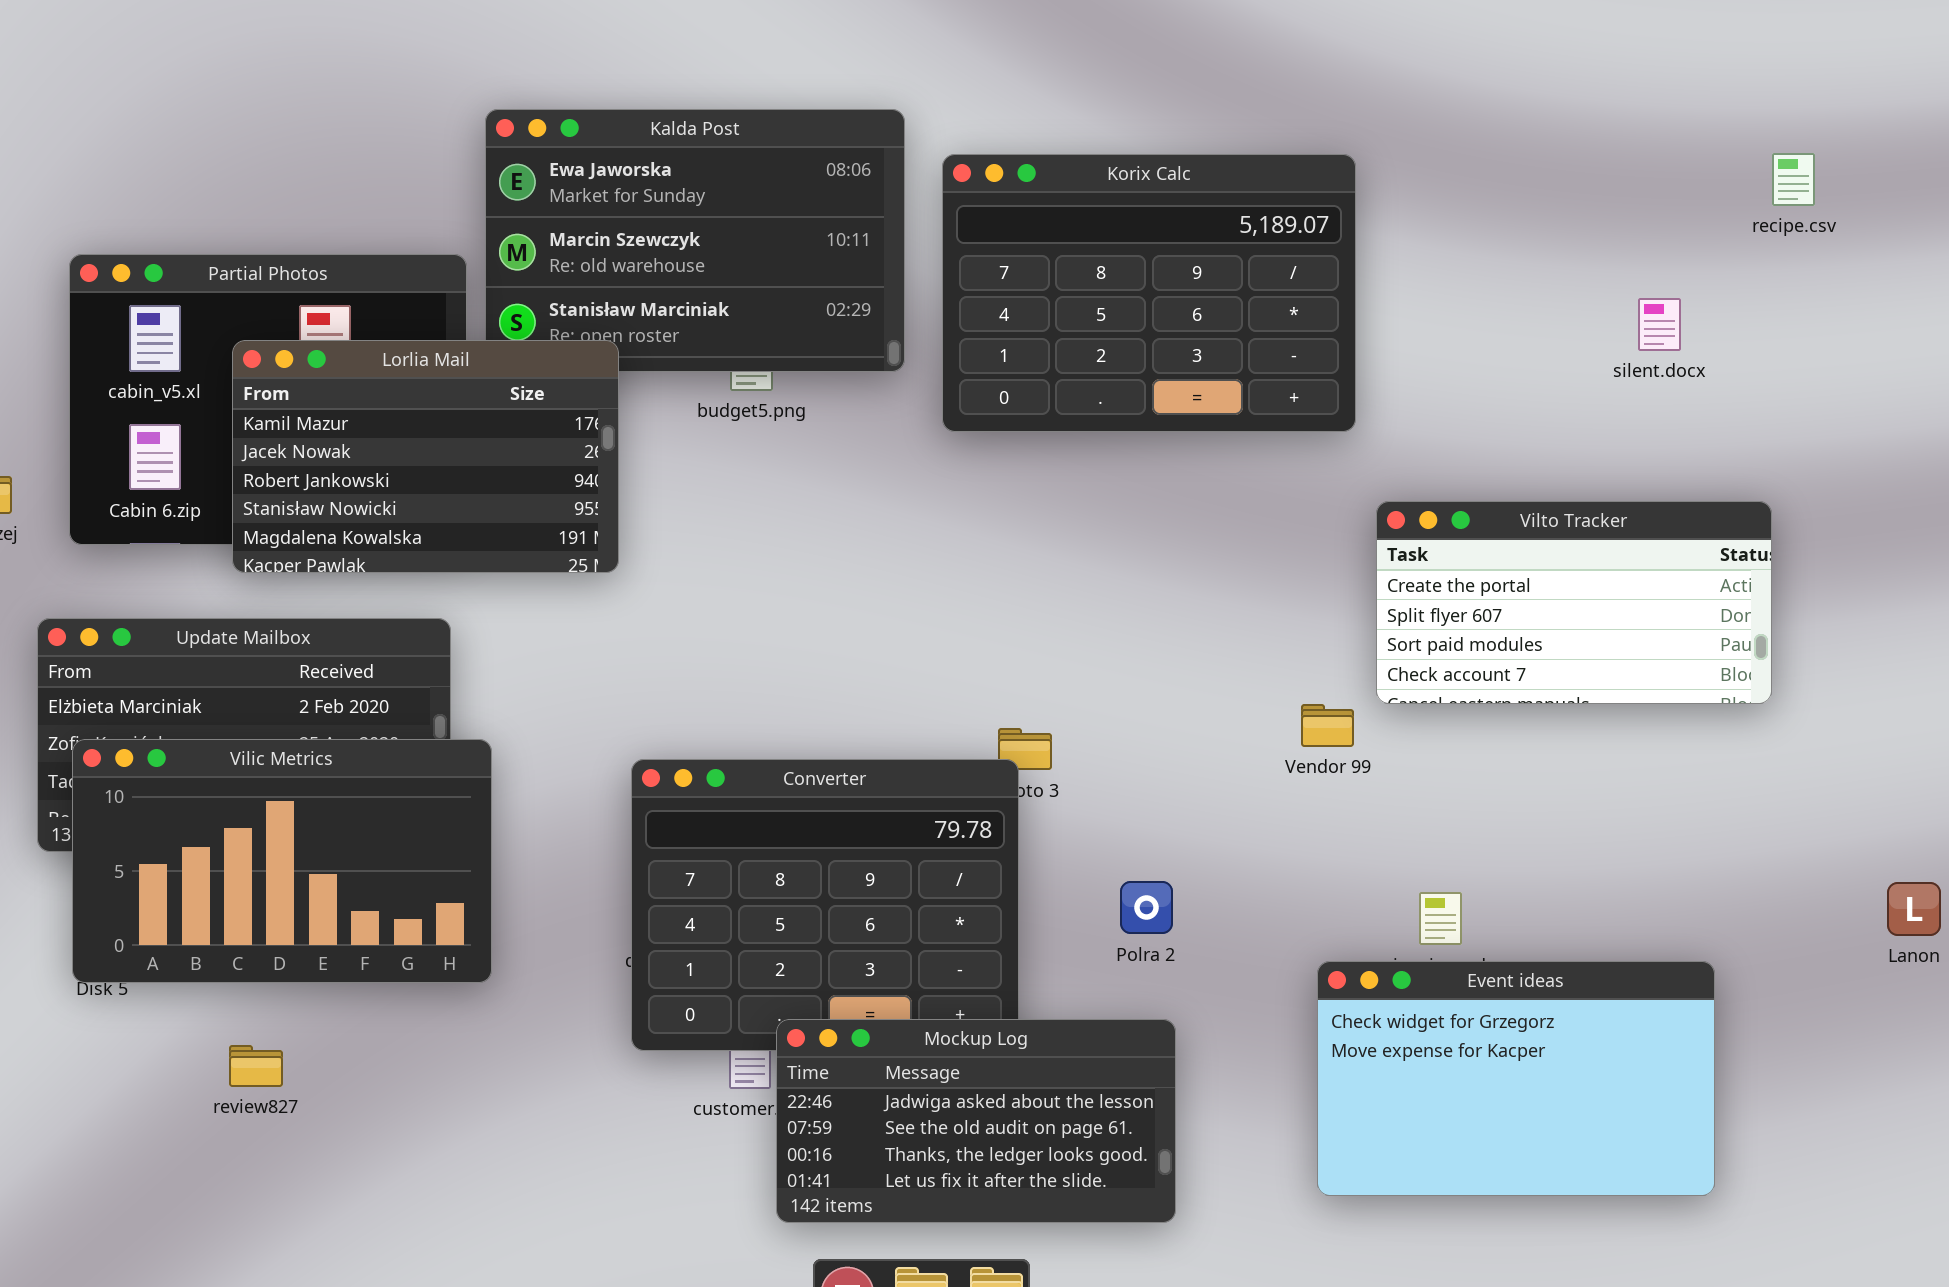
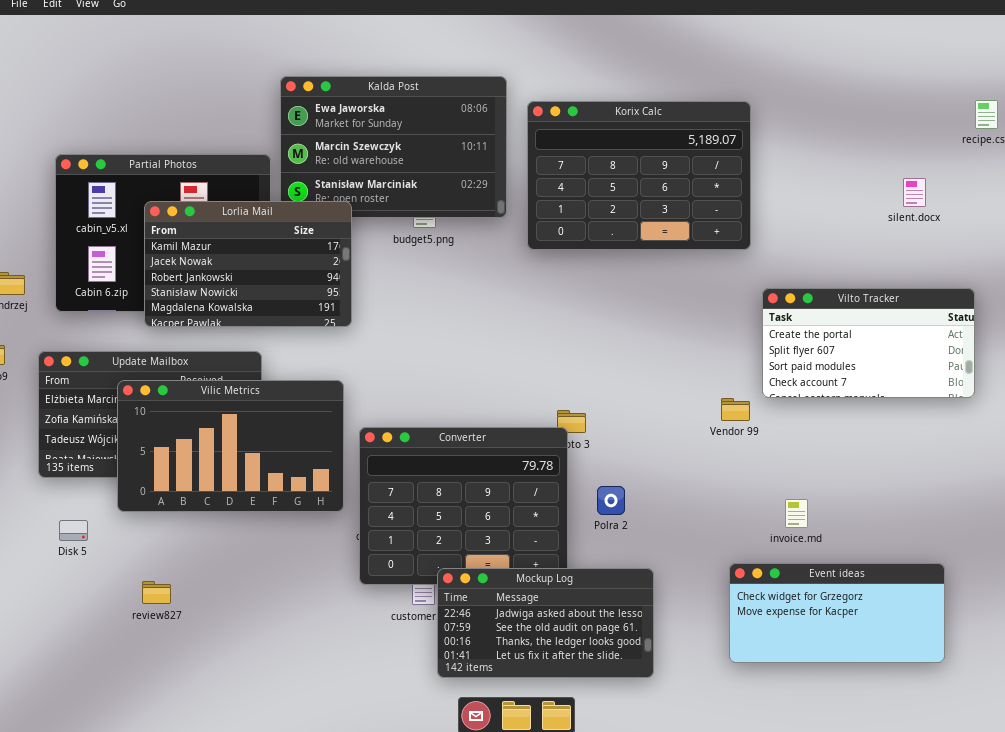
Vilic Metrics: [72,739,492,983] -> [117,380,344,512], moved
Polra 2: [1120,881,1173,934] -> [597,486,625,515], moved
Event ideas: [1317,961,1715,1196] -> [729,563,945,663], resized

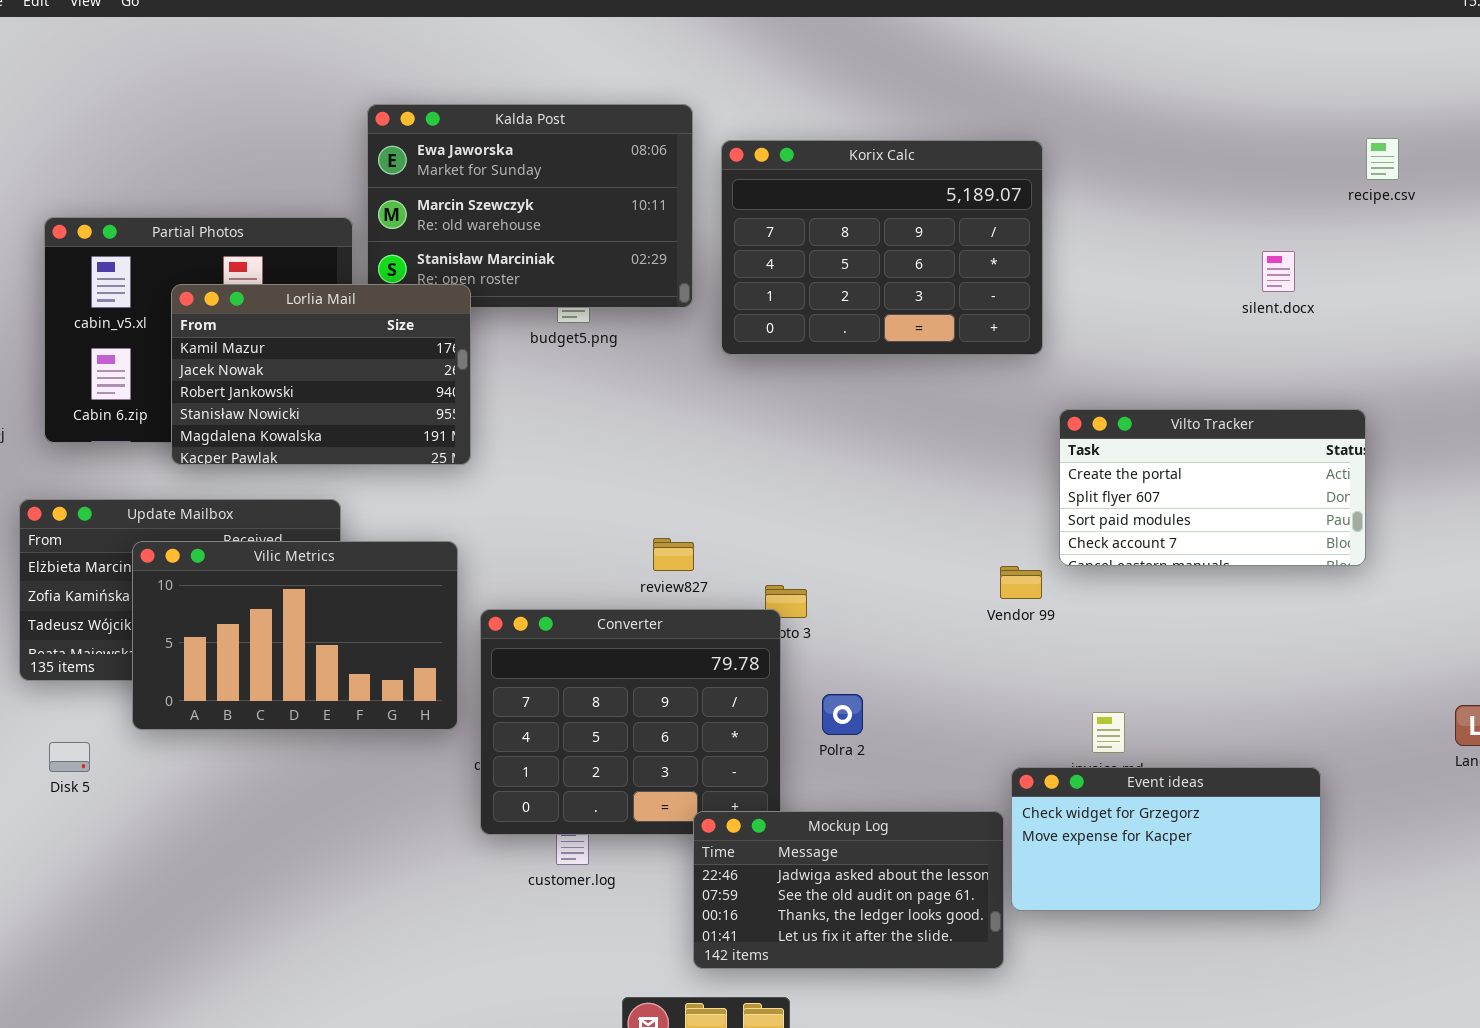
Event ideas: [729,563,945,663] -> [1011,767,1321,911], moved
Mockup Log: [437,568,654,678] -> [693,811,1004,969], moved
review827: [142,581,171,604] -> [653,538,694,571], moved

